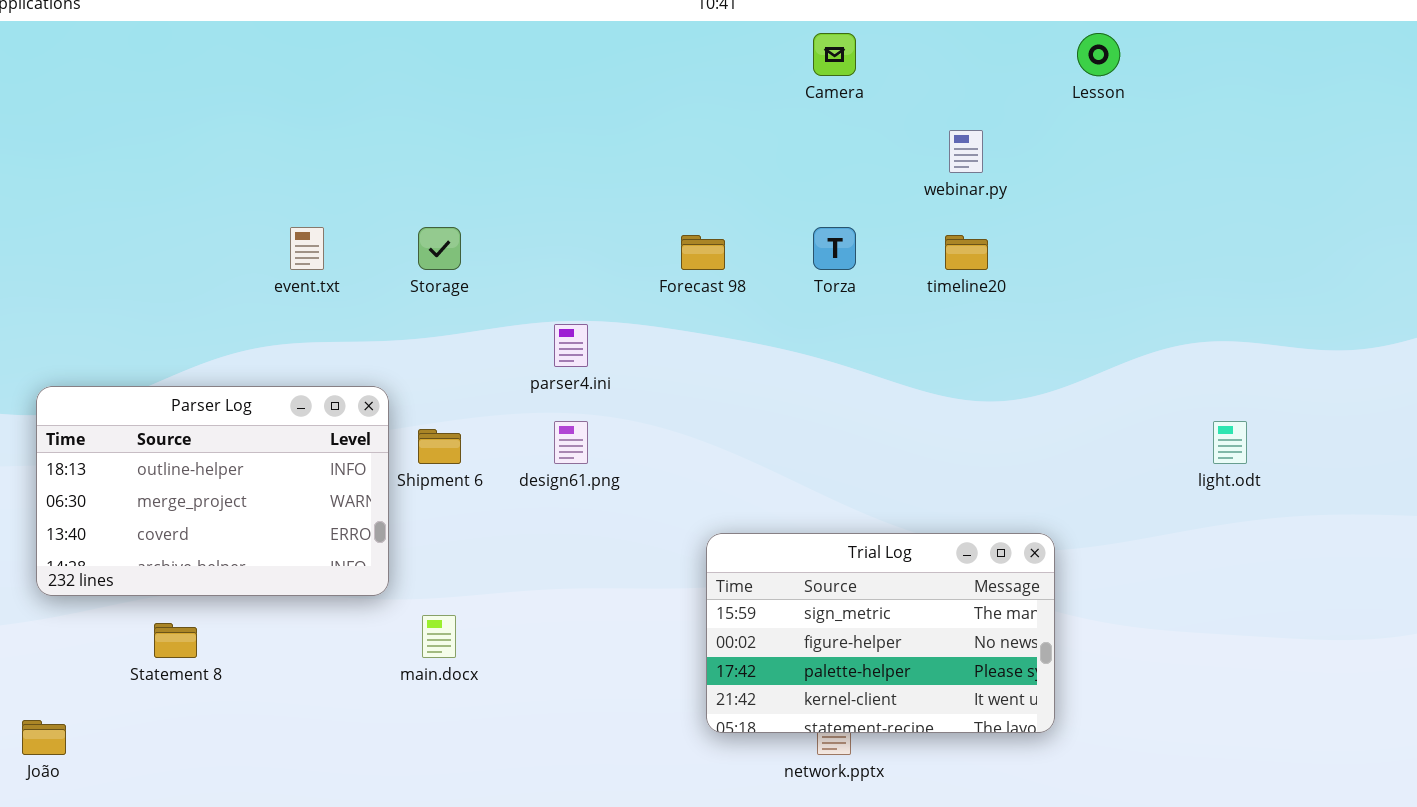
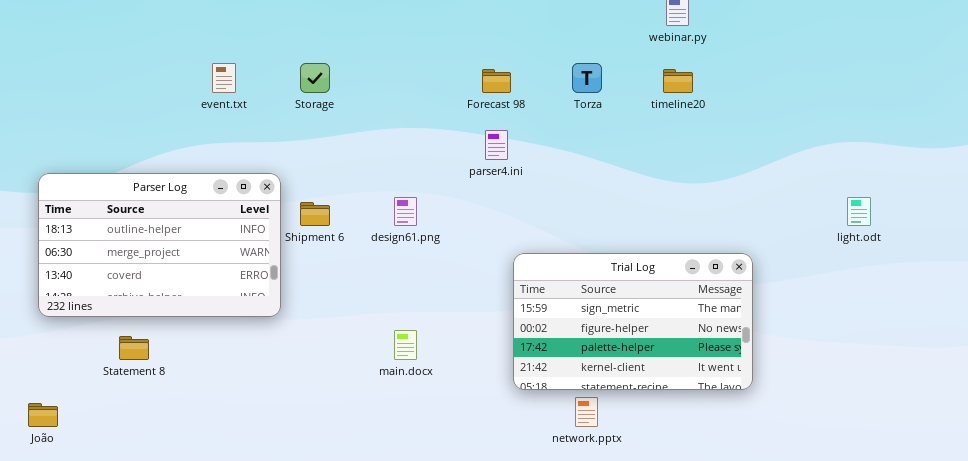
parser4.ini: [554,324,588,367] -> [485,130,508,160], moved
Trial Log: [706,533,1055,733] -> [513,253,753,390], moved
main.docx: [422,615,456,658] -> [394,330,417,360], moved

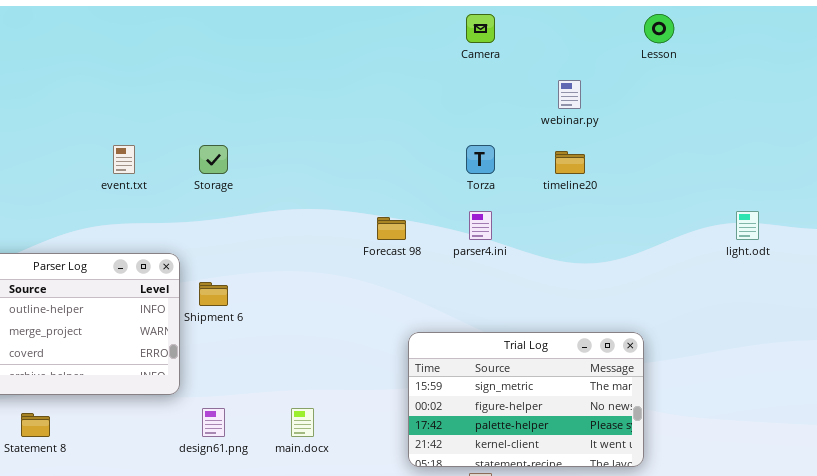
Forecast 98: [482,69,511,93] -> [377,217,406,240], moved
parser4.ini: [485,130,508,160] -> [469,211,492,240], moved
design61.png: [394,197,417,226] -> [202,408,225,437], moved
light.odt: [847,197,871,226] -> [736,211,759,240], moved

